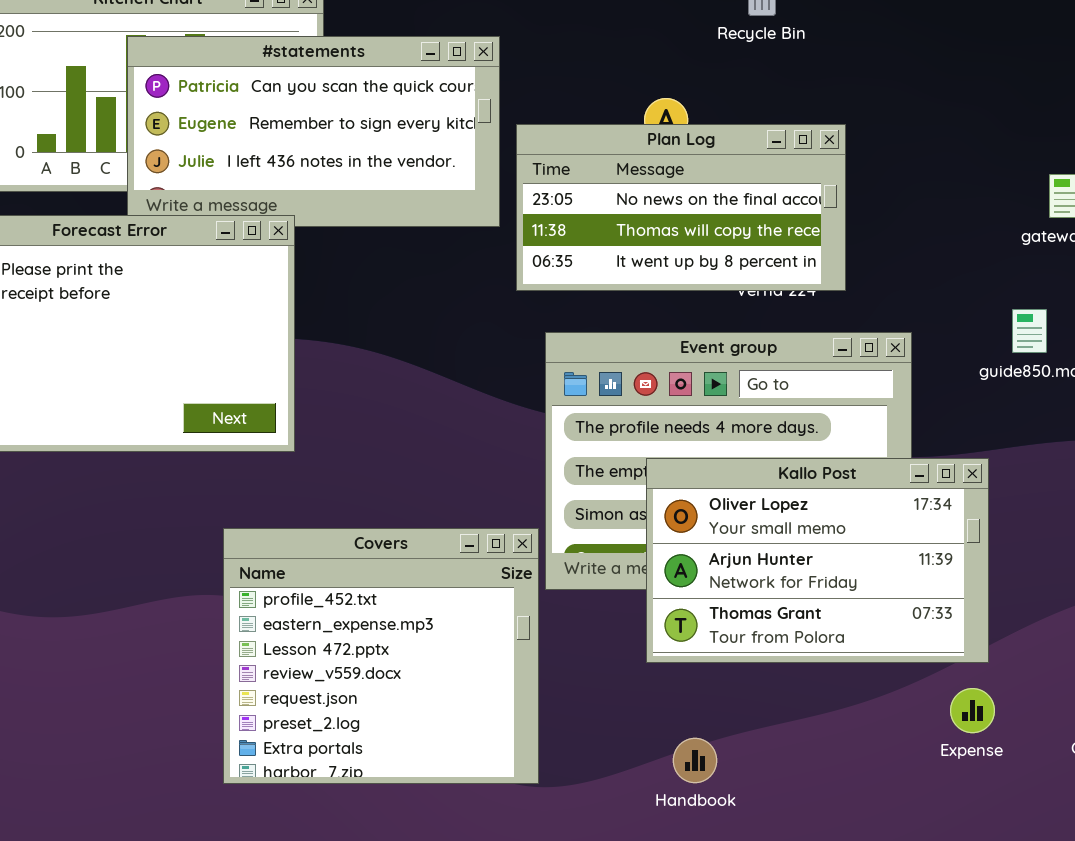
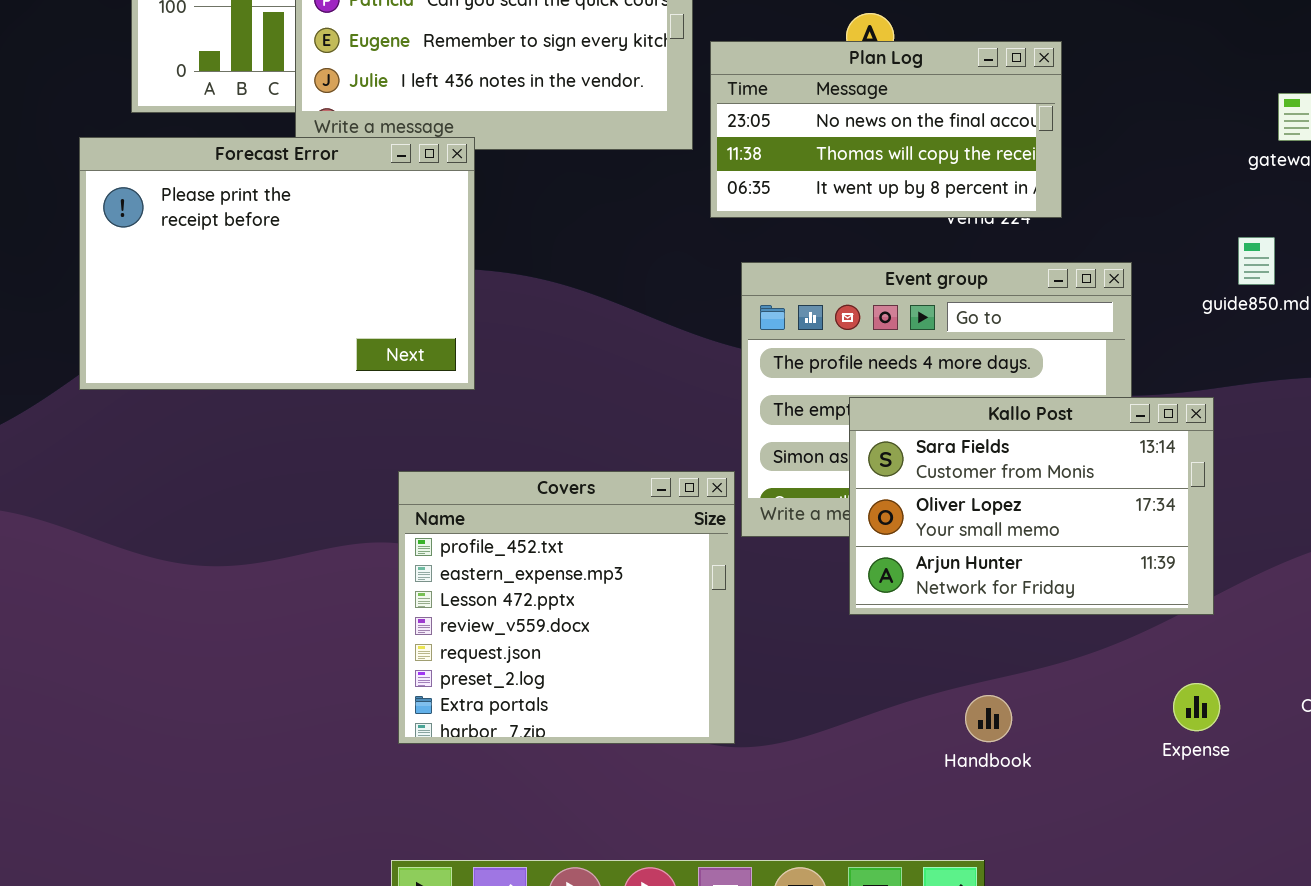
Kallo Post: [646,458,989,663] -> [849,397,1214,615], scrolled up 1 row
Expense: [950,688,995,733] -> [1173,683,1220,731], moved
Handbook: [673,738,717,783] -> [965,695,1012,742], moved

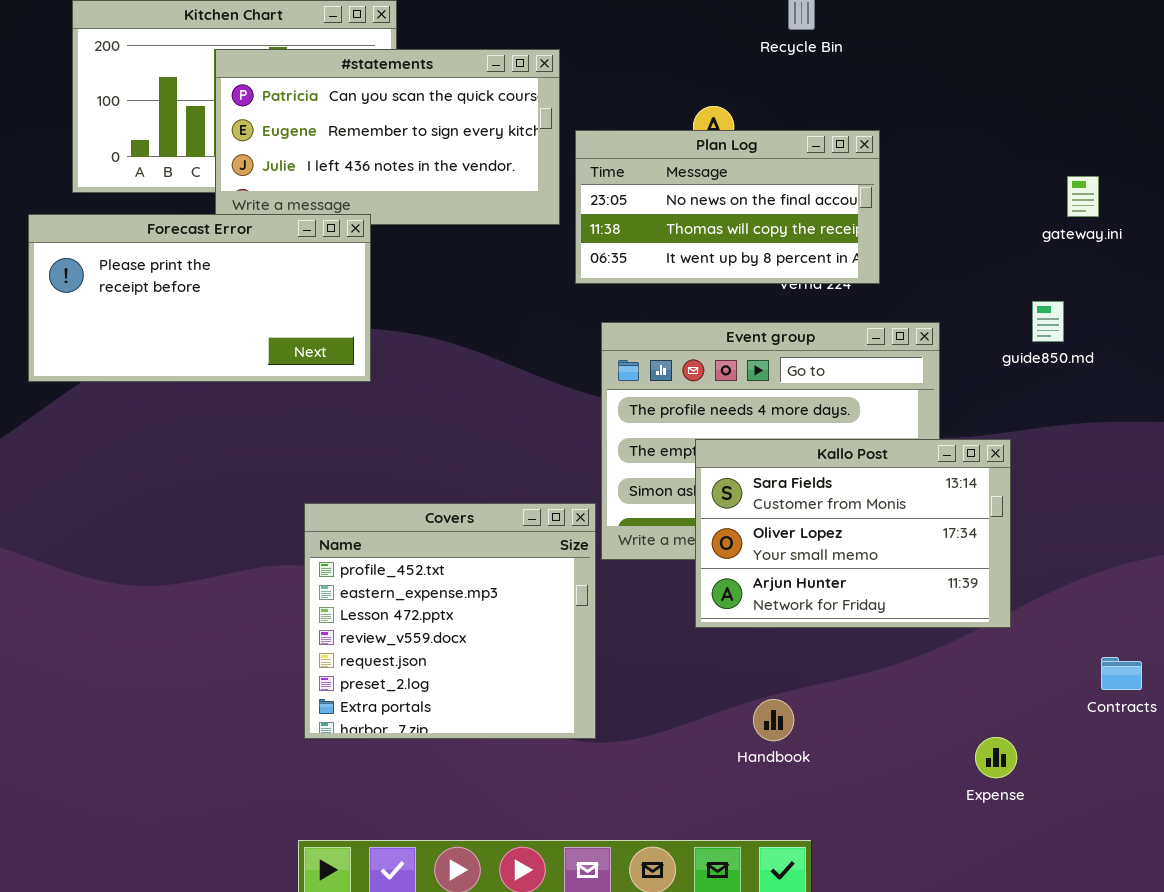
Forecast Error: [79,137,475,390] -> [28,214,371,382], resized
Expense: [1173,683,1220,731] -> [975,737,1017,778], moved
Handbook: [965,695,1012,742] -> [753,699,794,741], moved

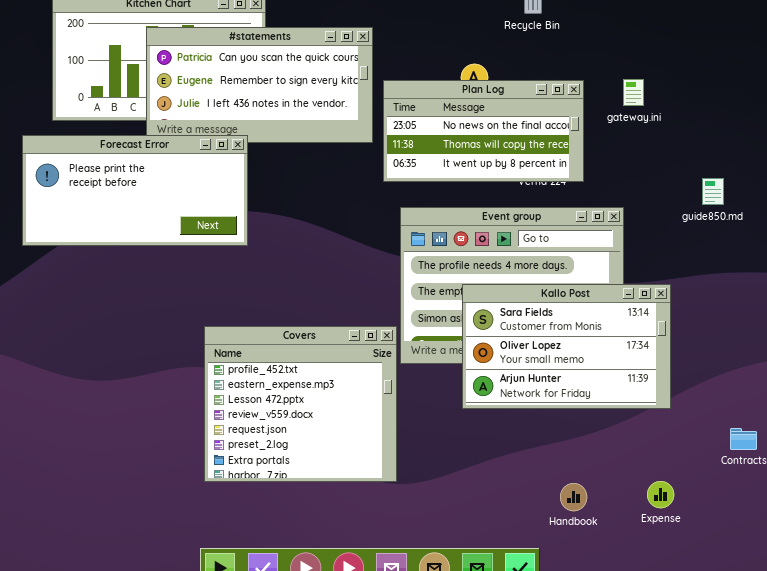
gateway.ini: [1067,176,1099,217] -> [623,79,644,106], moved
guide850.md: [1032,301,1064,342] -> [702,178,724,205], moved
Handbook: [753,699,794,741] -> [560,483,587,511], moved

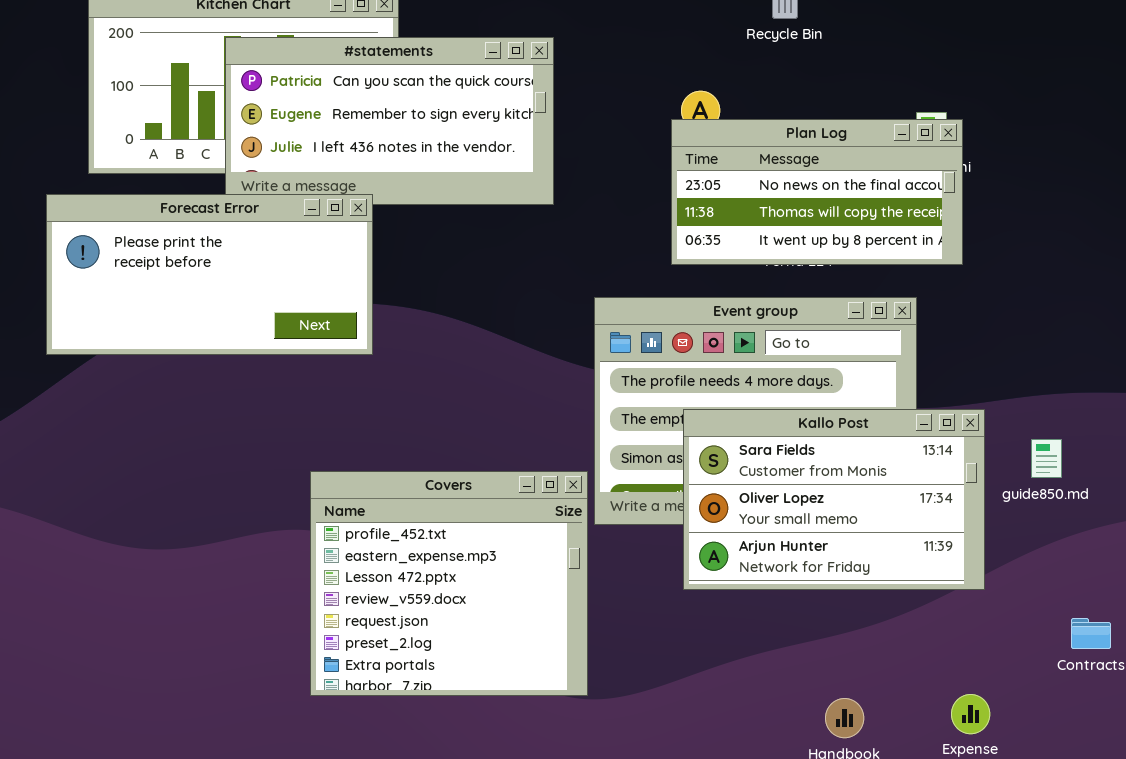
Plan Log: [383,80,584,182] -> [671,119,963,265], moved
guide850.md: [702,178,724,205] -> [1031,439,1062,478], moved

